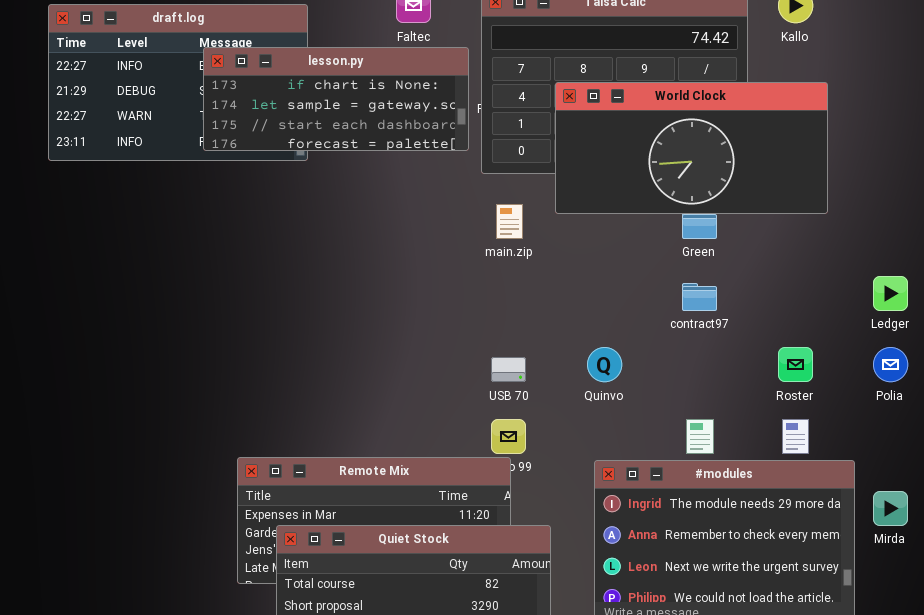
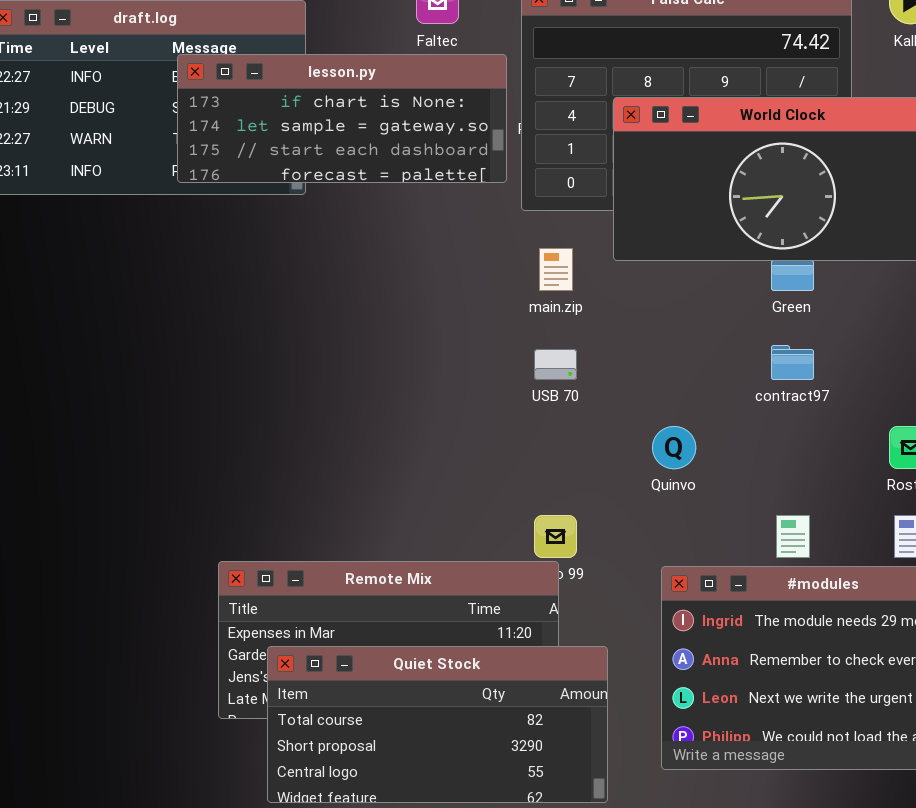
USB 70: [491,357,526,382] -> [534,349,577,380], moved

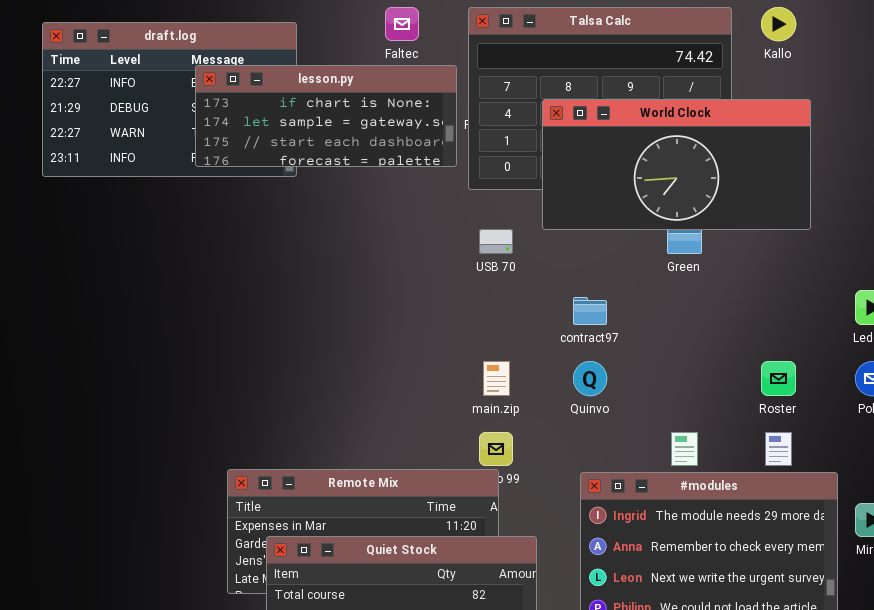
main.zip: [539,248,573,291] -> [483,361,510,396], moved
contract97: [771,345,814,380] -> [573,297,607,325], moved
USB 70: [534,349,577,380] -> [479,229,513,254], moved

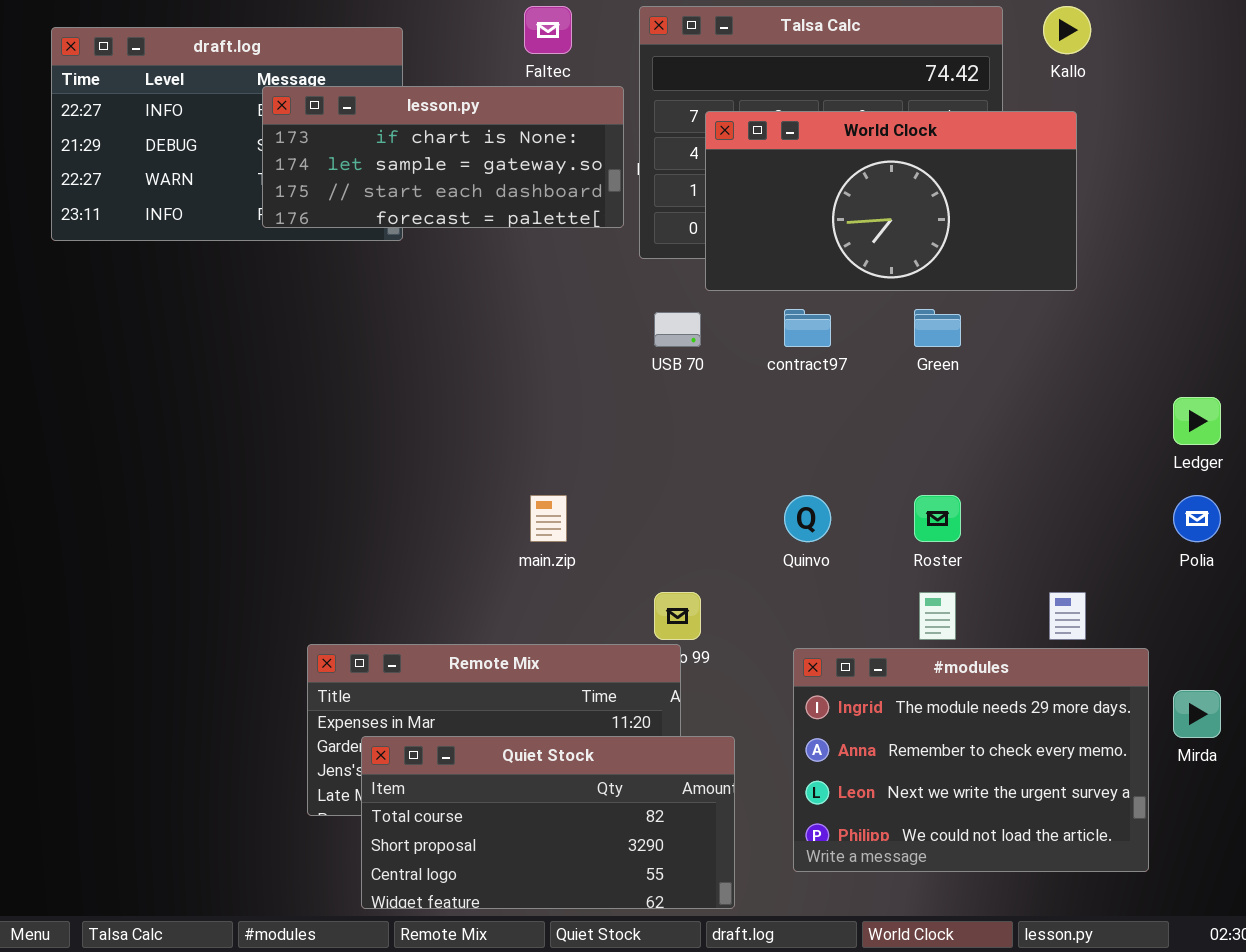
World Clock: [542,99,811,230] -> [705,111,1077,291], moved
contract97: [573,297,607,325] -> [784,309,831,347], moved
main.zip: [483,361,510,396] -> [530,495,567,542], moved
Roster: [761,361,796,396] -> [914,495,961,542], moved

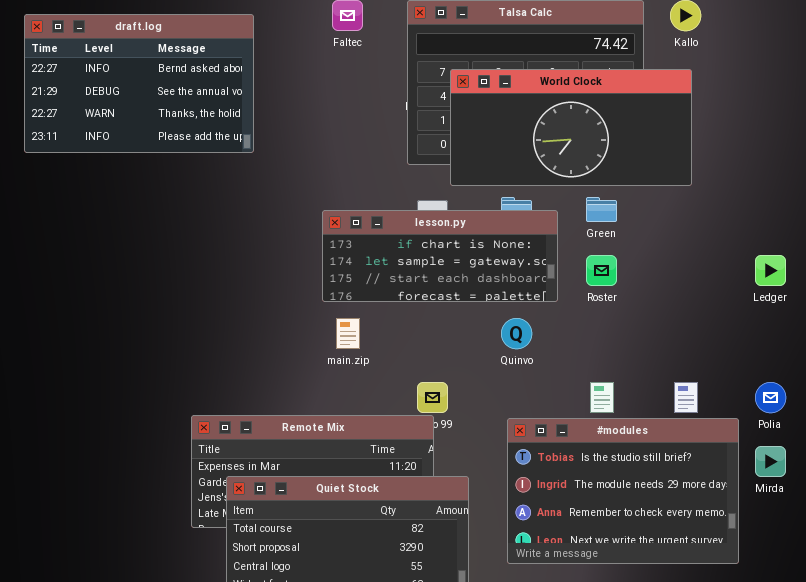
lesson.py: [262,86,624,228] -> [322,210,558,302], moved
Roster: [914,495,961,542] -> [586,255,617,286], moved
Polia: [1173,495,1221,542] -> [755,382,786,413], moved
#modules: [793,648,1149,872] -> [507,418,739,564], scrolled up 1 row

